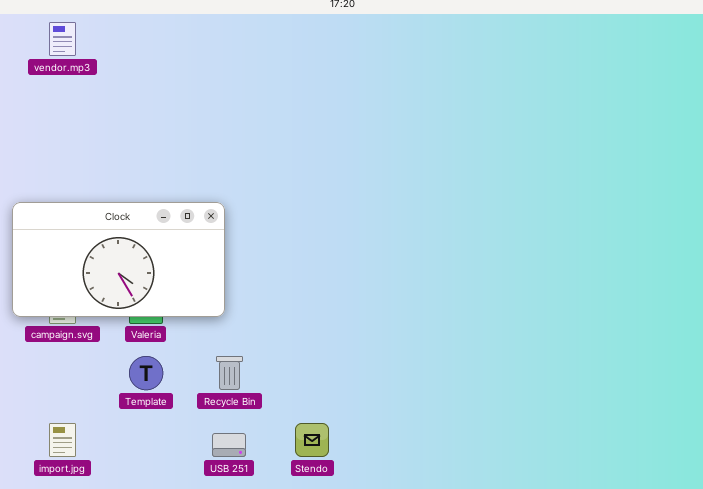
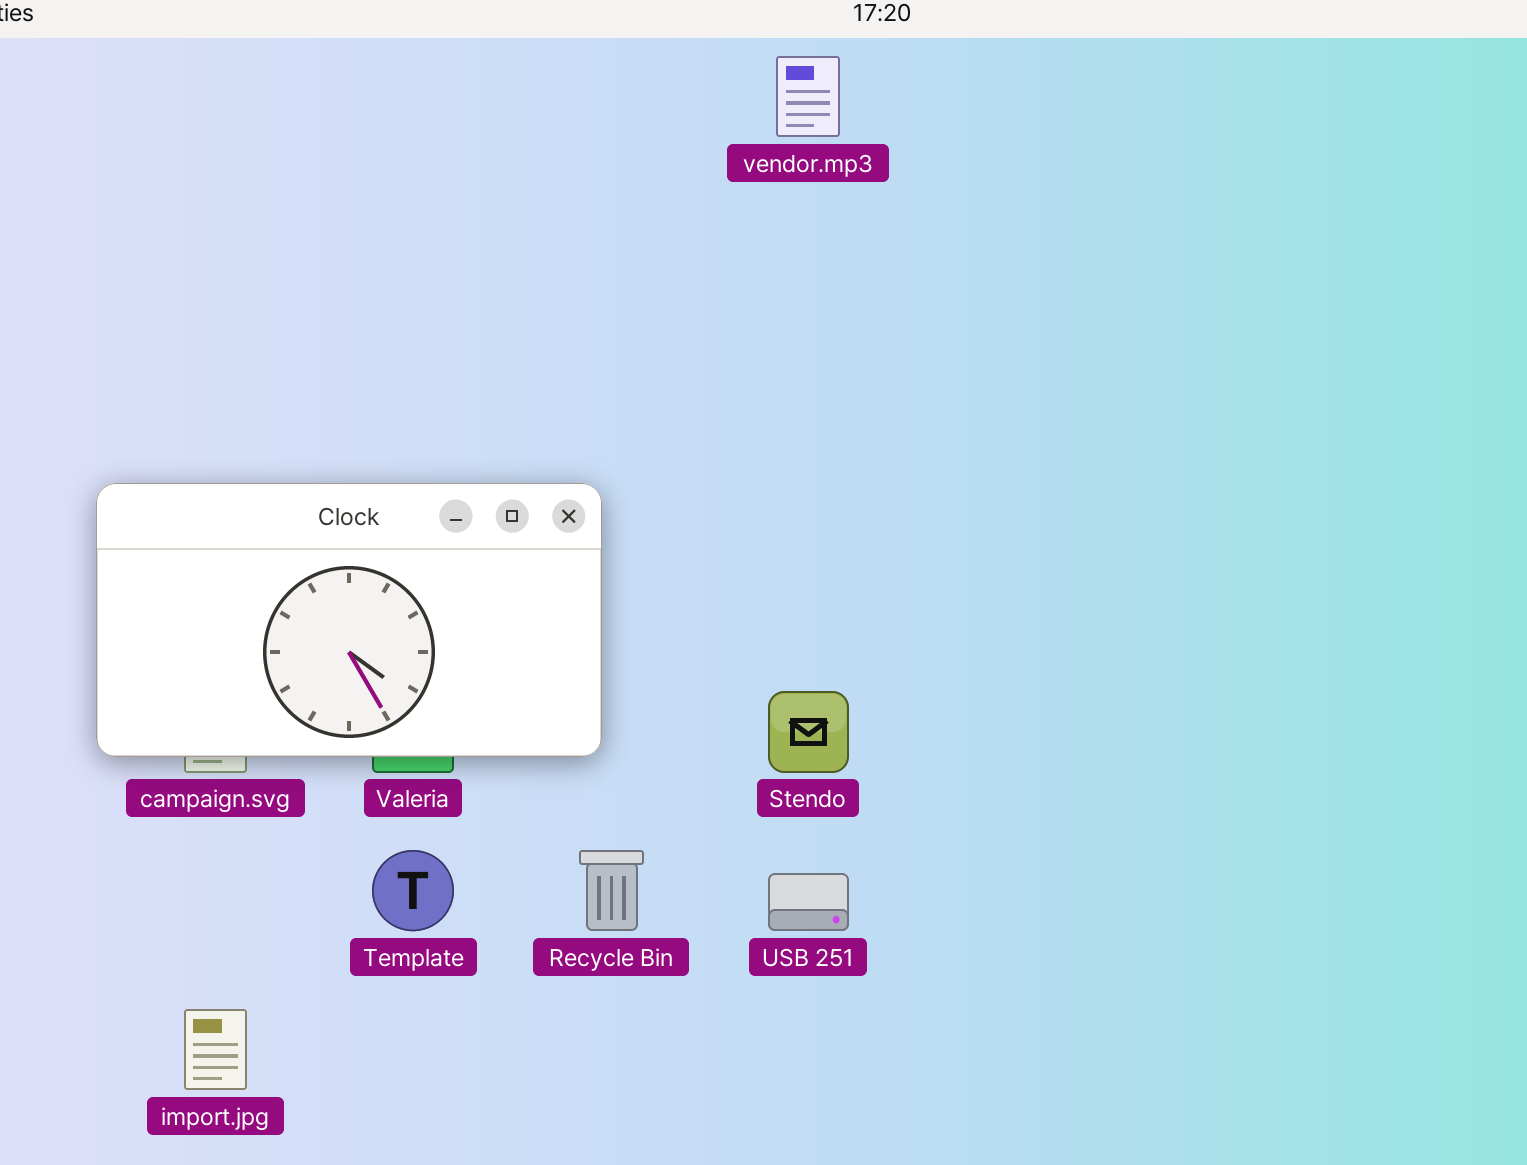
vendor.mp3: [49,22,76,56] -> [776,56,840,137], moved
Stendo: [295,423,329,457] -> [768,691,849,773], moved
USB 251: [212,433,246,457] -> [768,873,849,931], moved

